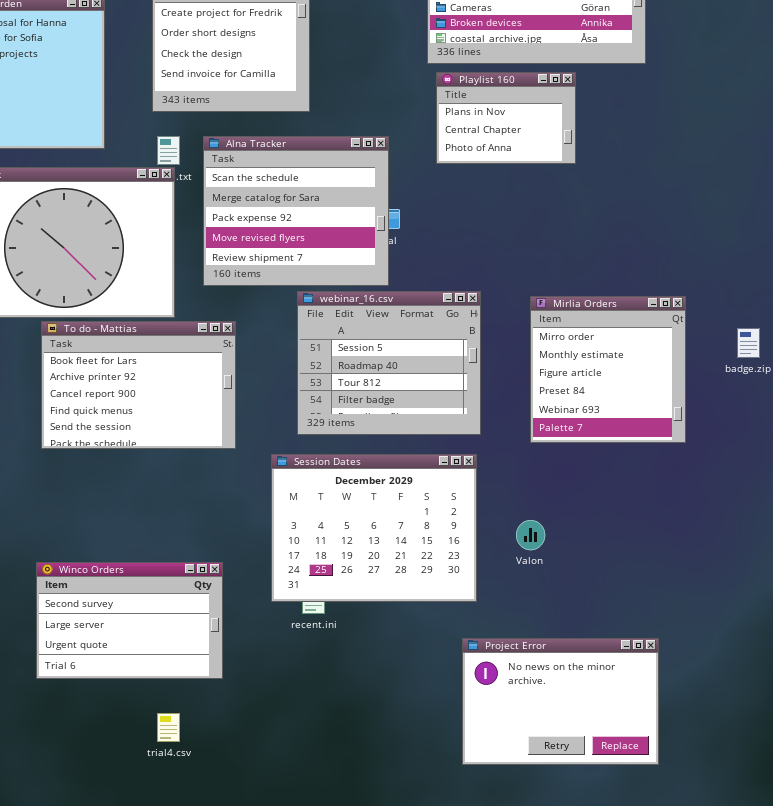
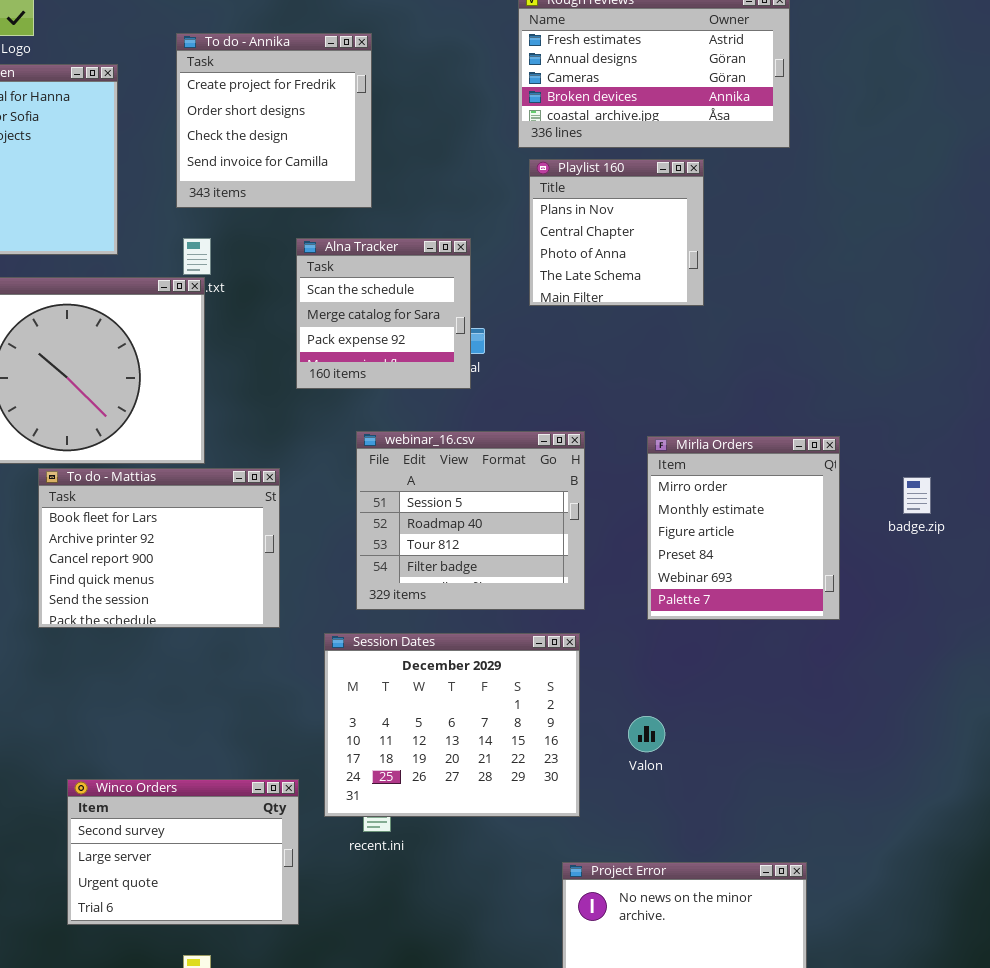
Playlist 160: [436,72,576,164] -> [529,159,704,306], resized
Alna Tracker: [203,136,389,286] -> [296,238,471,389], resized
Winco Orders: [36,562,223,679] -> [67,779,299,925], moved

